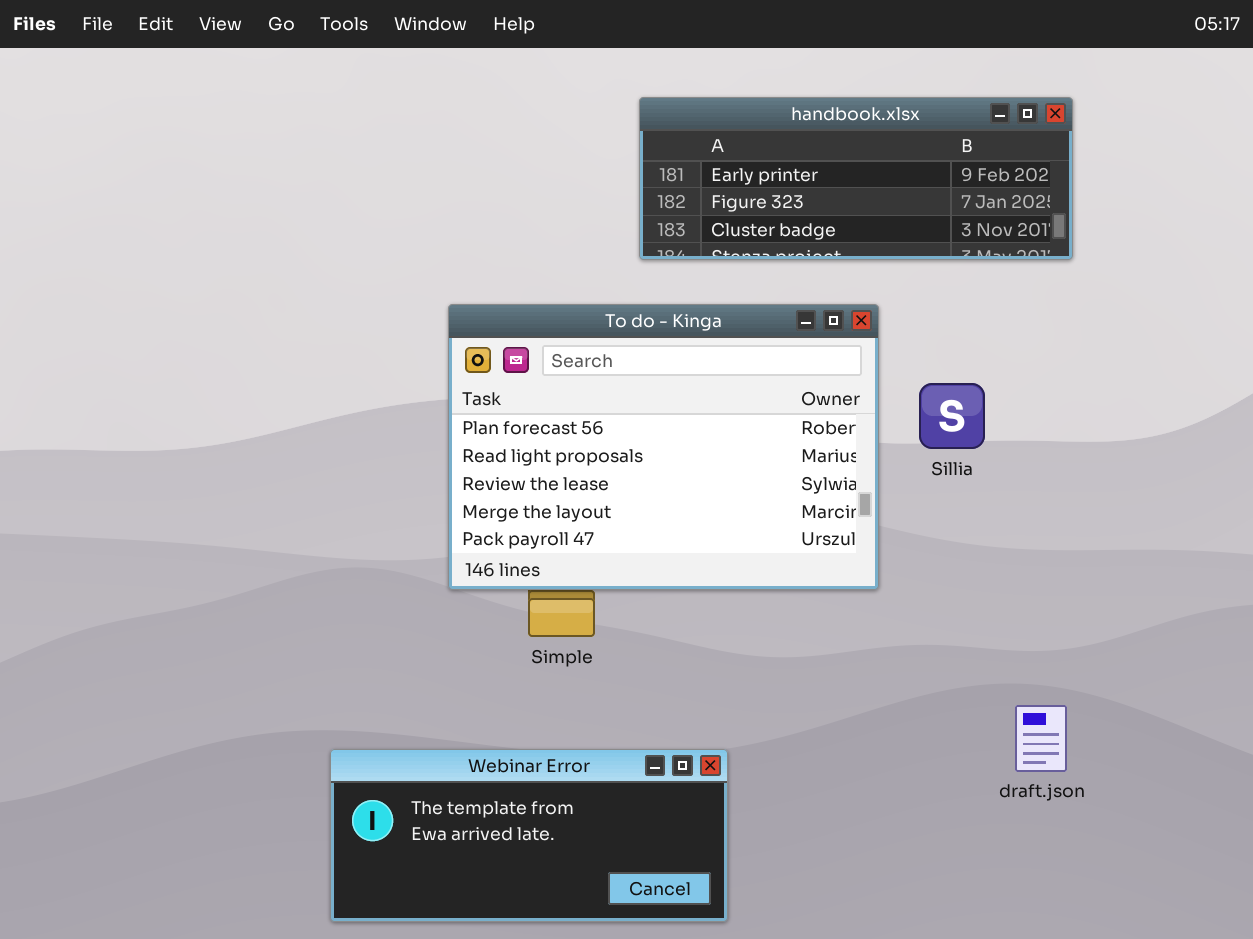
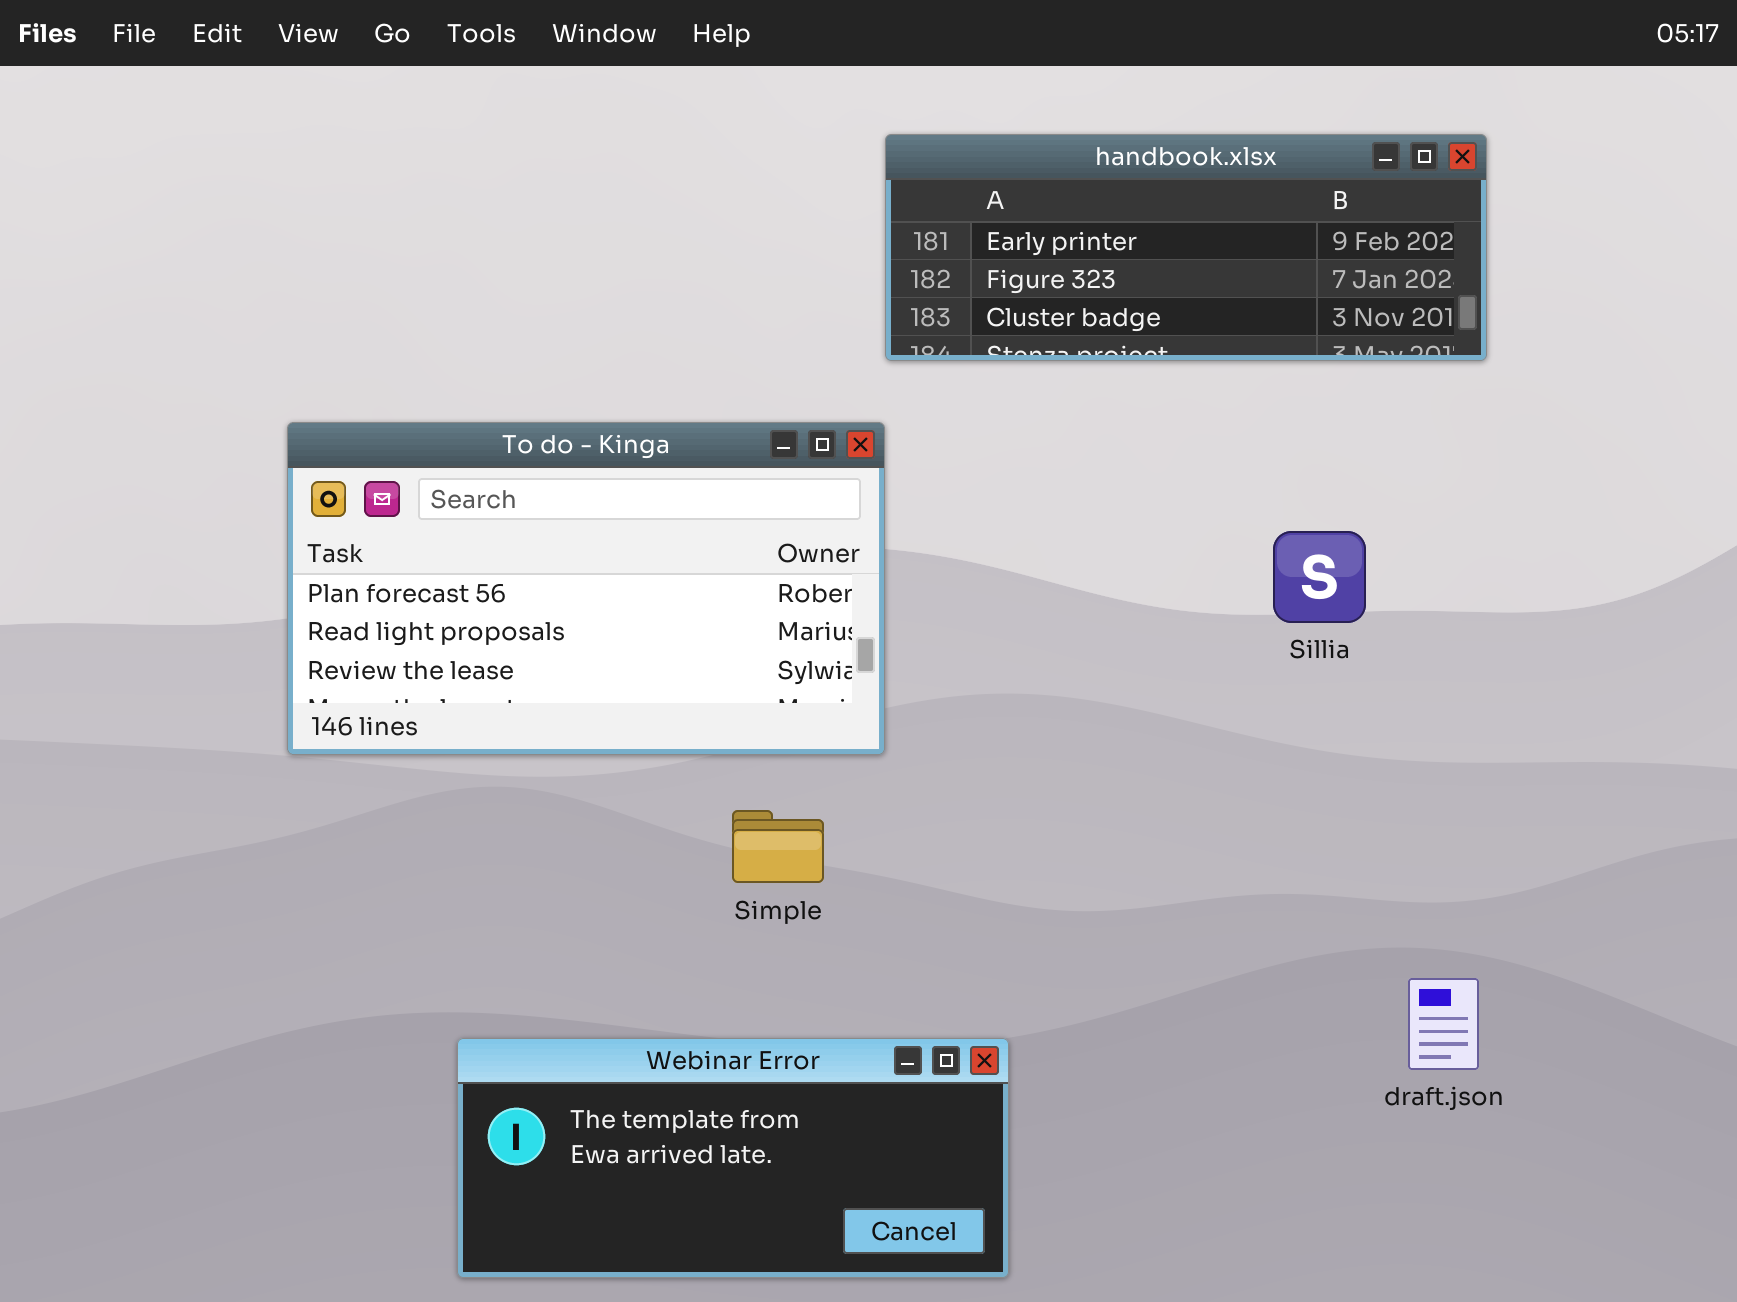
To do - Kinga: [448,304,879,590] -> [287,422,885,755], moved, resized

